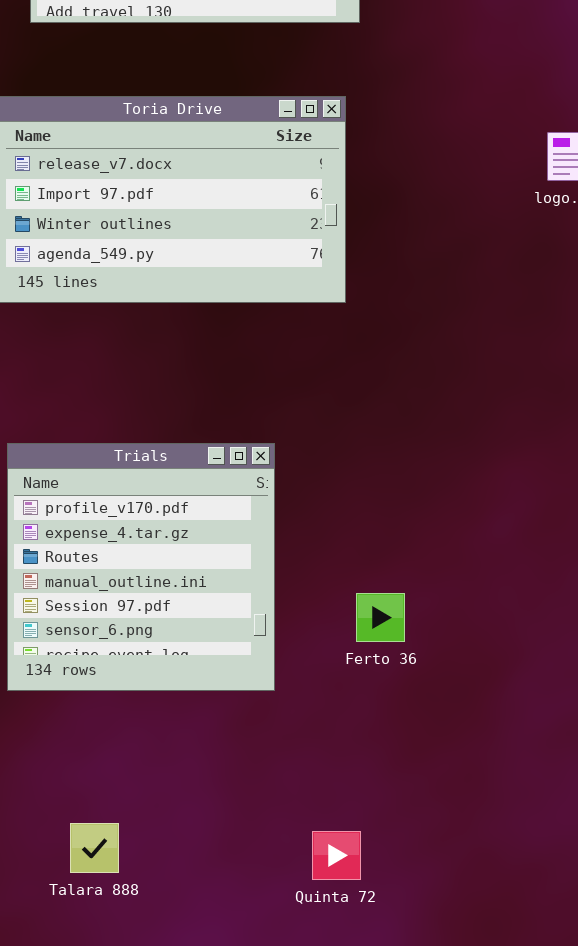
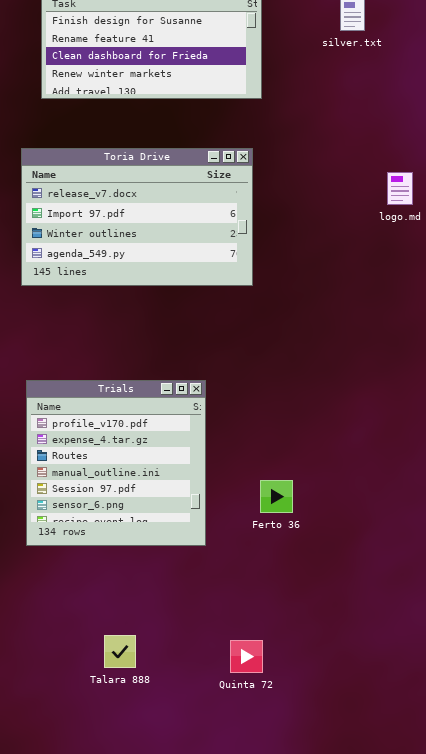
Talara 888: [70,823,119,873] -> [104,635,136,668], moved

